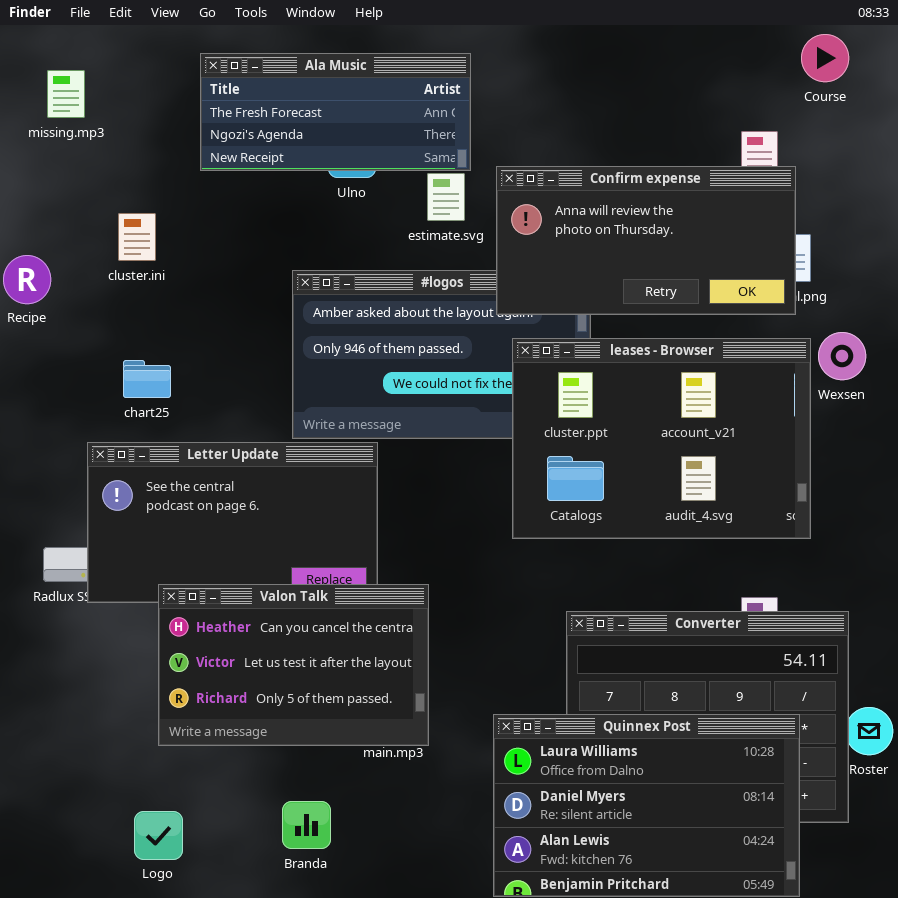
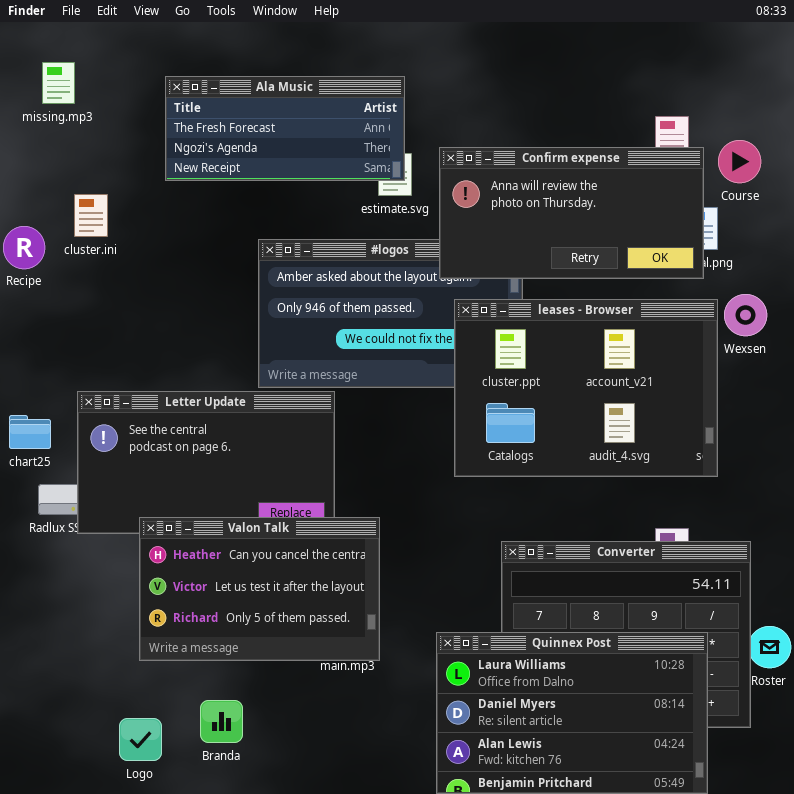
Course: [801,34,849,82] -> [718,140,761,183], moved
Ala Music: [200,53,471,171] -> [165,76,405,181], moved
cluster.ini: [118,213,156,261] -> [74,194,108,237], moved
chart25: [123,360,171,398] -> [9,415,51,449], moved
Branda: [282,801,331,849] -> [200,700,243,743], moved

